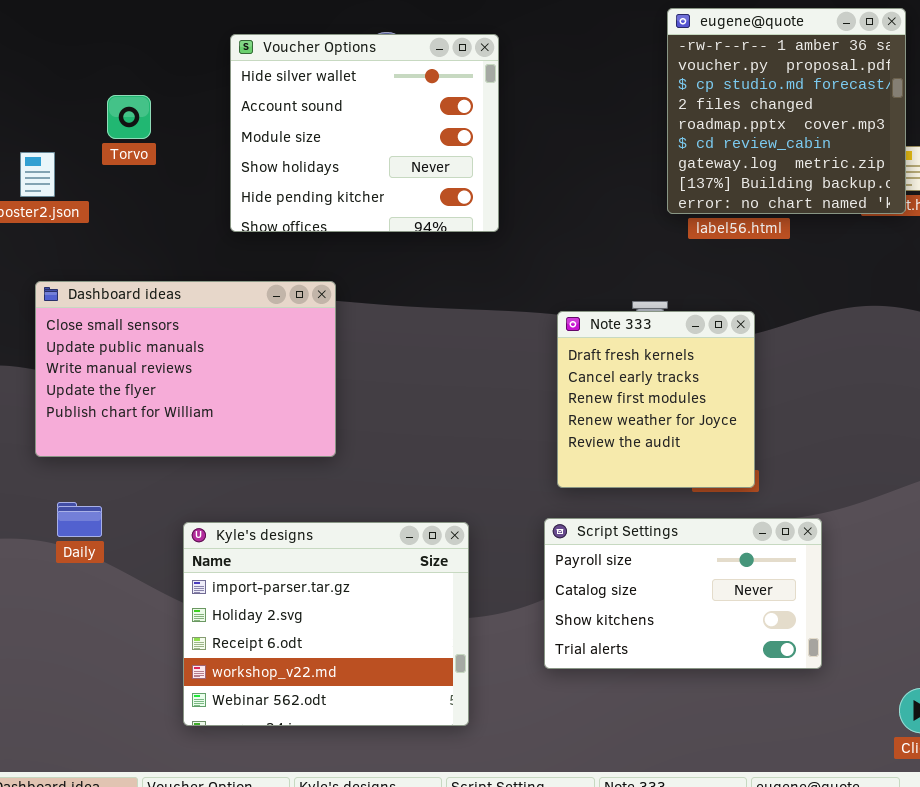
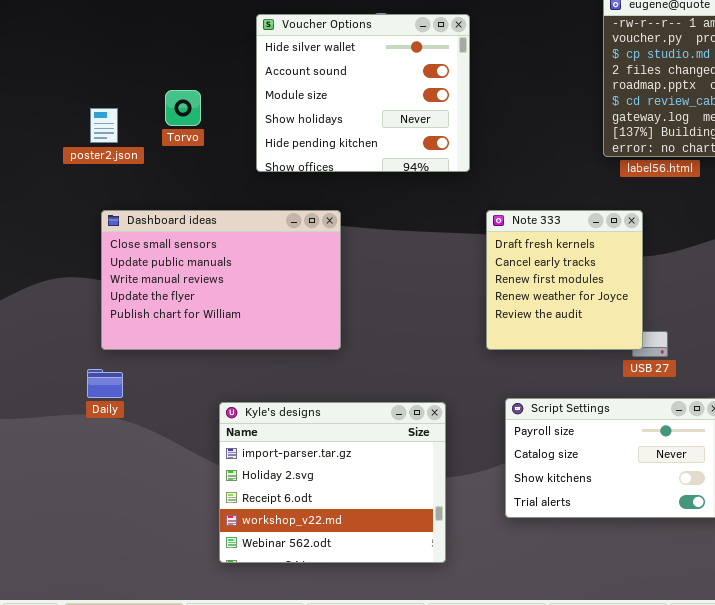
Torvo: [107,95,151,139] -> [165,90,201,126], moved
Note 333: [557,311,755,488] -> [486,210,643,350], moved
Daily: [57,502,102,537] -> [87,369,123,398], moved

